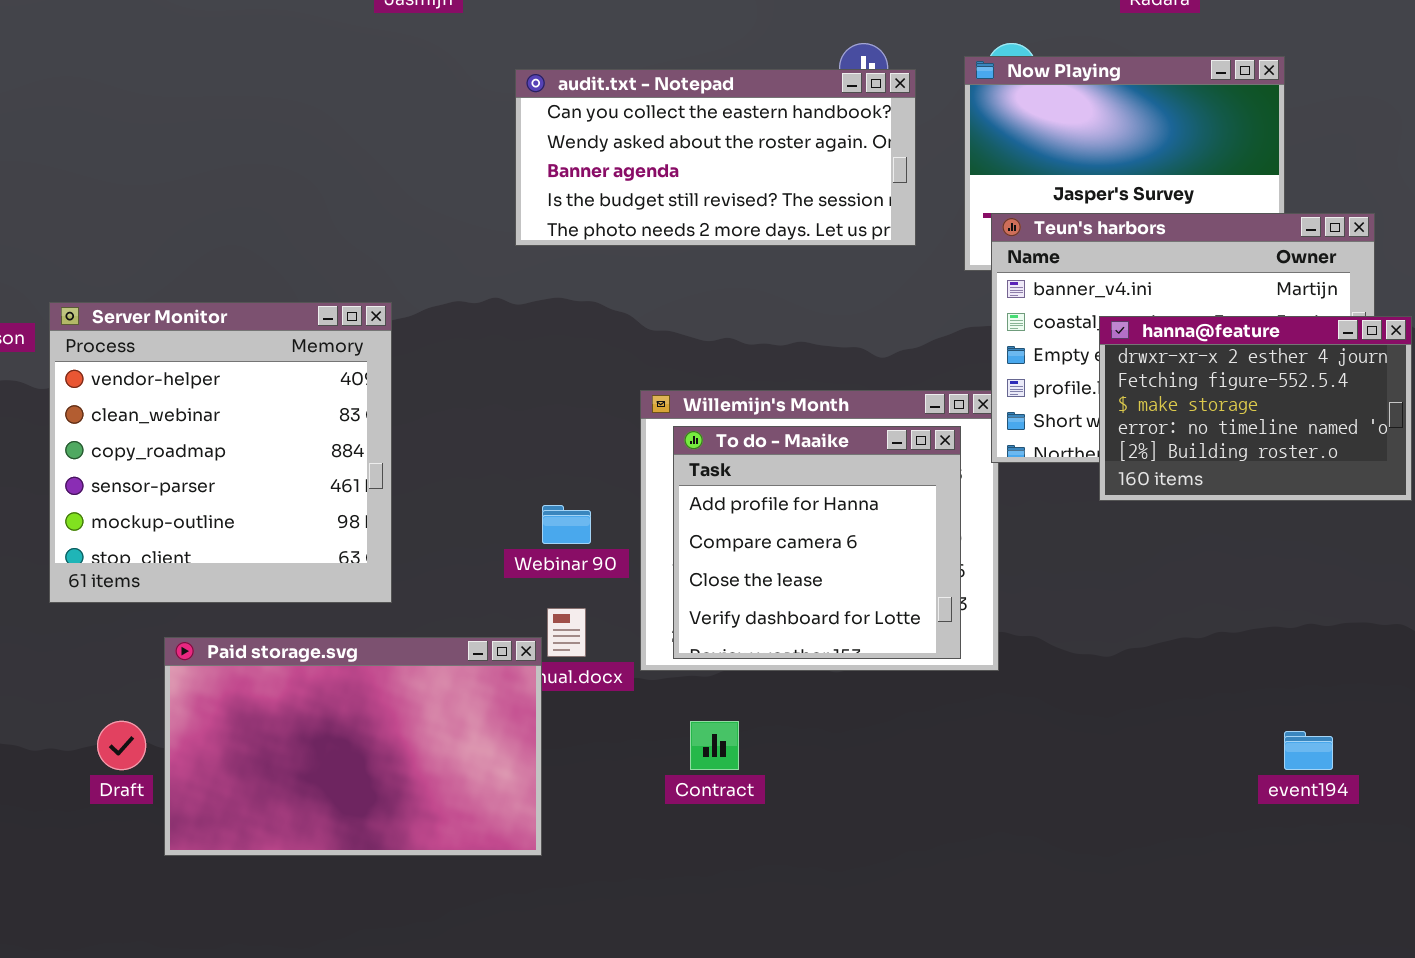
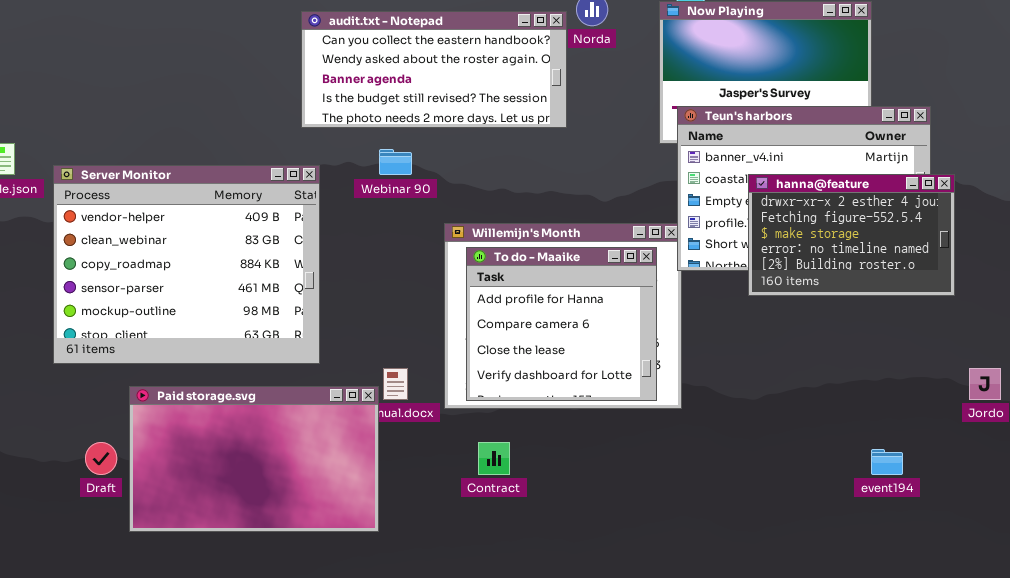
audit.txt - Notepad: [515,69,916,246] -> [301,11,567,128], moved
Server Monitor: [49,302,392,603] -> [53,165,320,364], resized
Webinar 90: [542,505,591,544] -> [379,149,412,175], moved

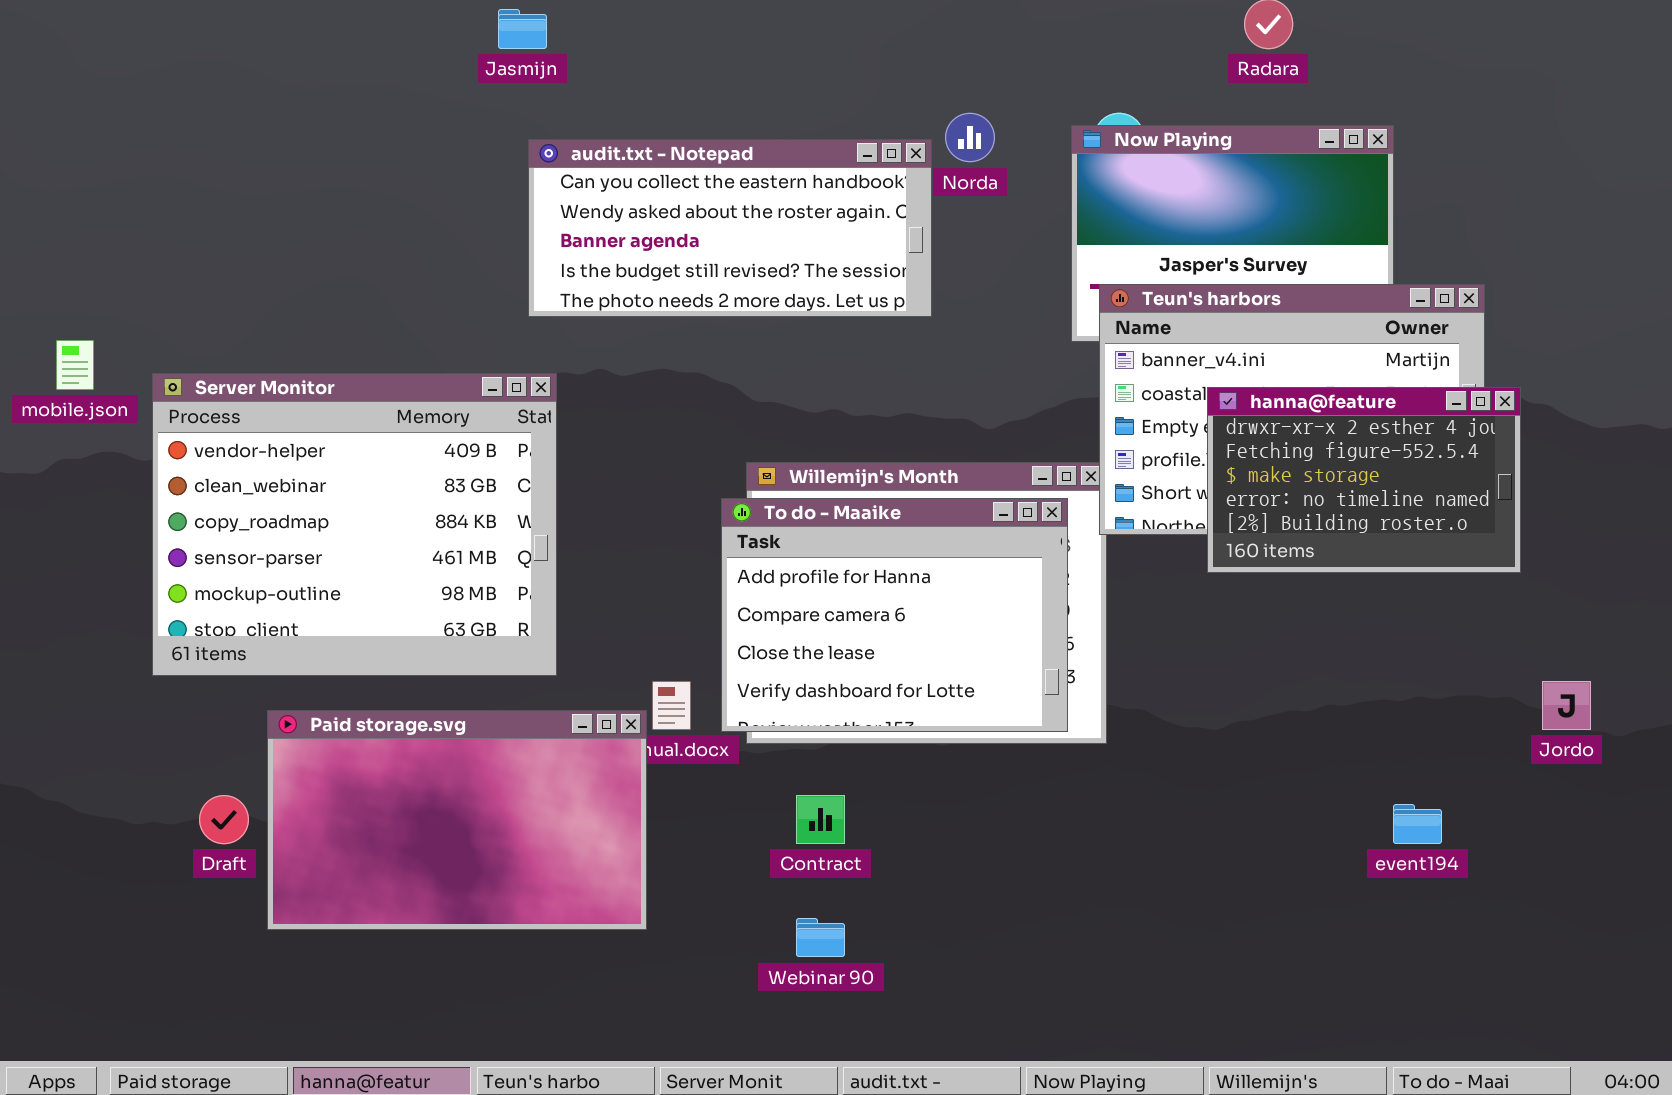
Webinar 90: [379,149,412,175] -> [796,918,845,957], moved
To do - Maaike: [466,247,657,401] -> [721,498,1068,732], resized

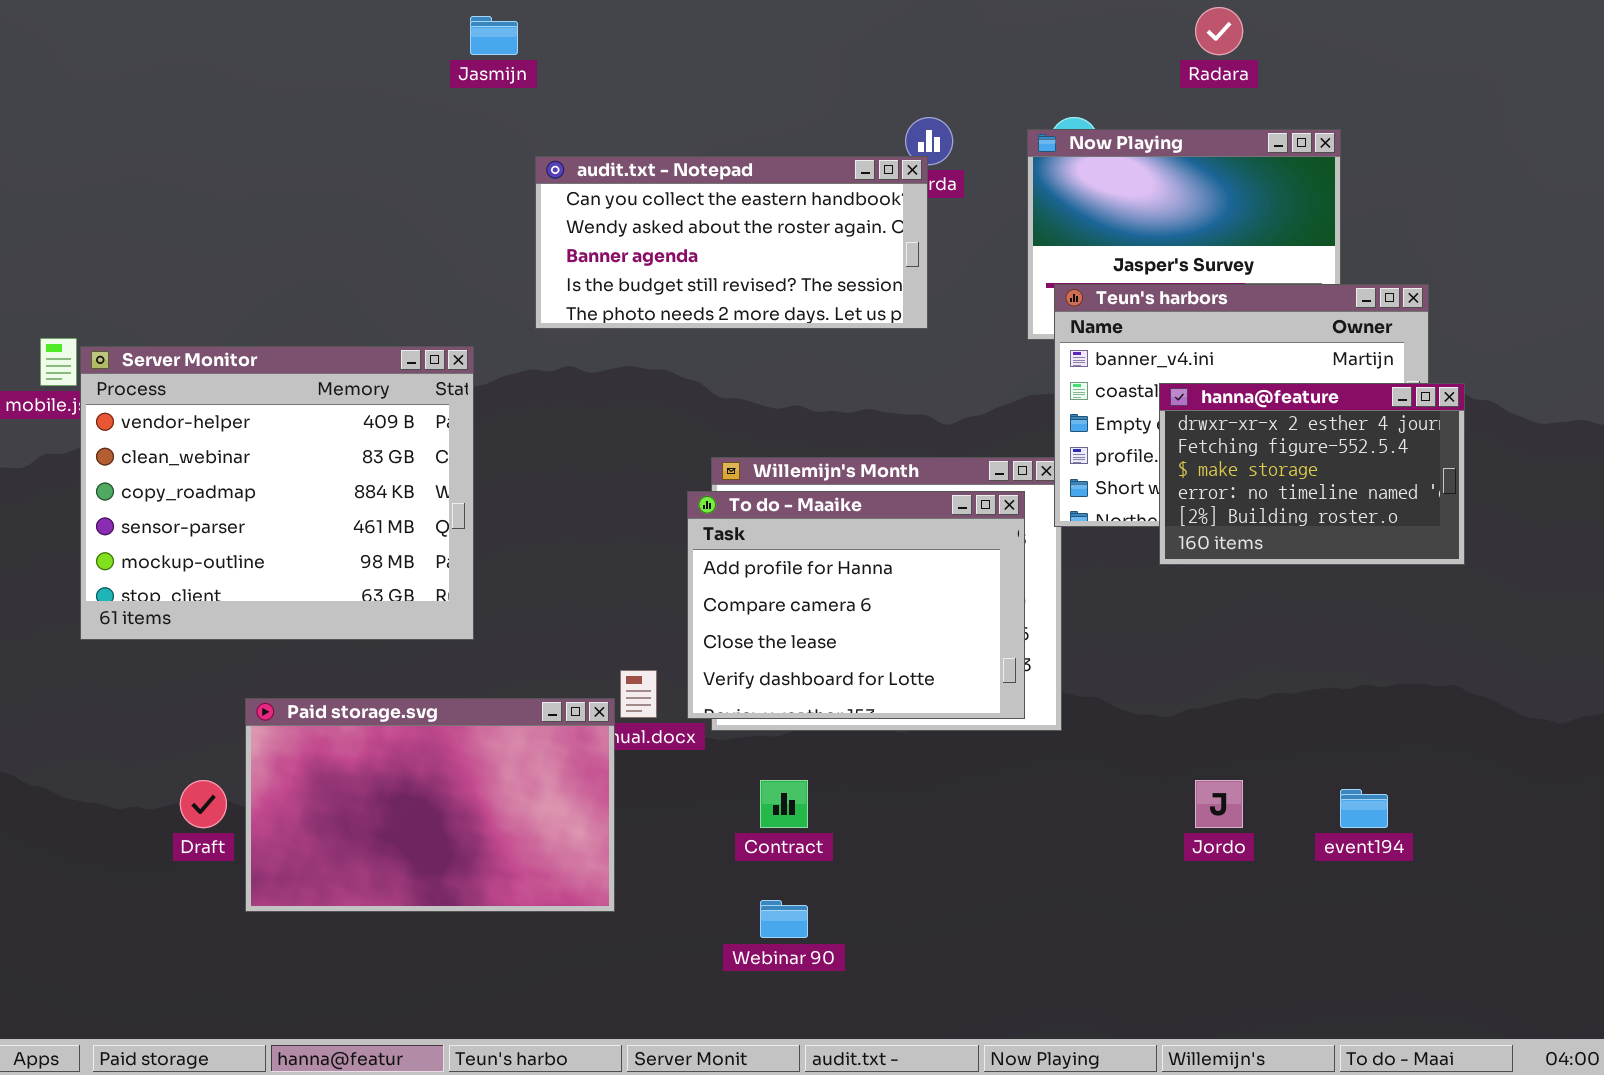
audit.txt - Notepad: [528,139,932,317] -> [535,156,928,329], moved
Server Monitor: [152,373,557,676] -> [80,346,474,640], moved
Jordo: [1542,681,1591,730] -> [1195,780,1243,828], moved

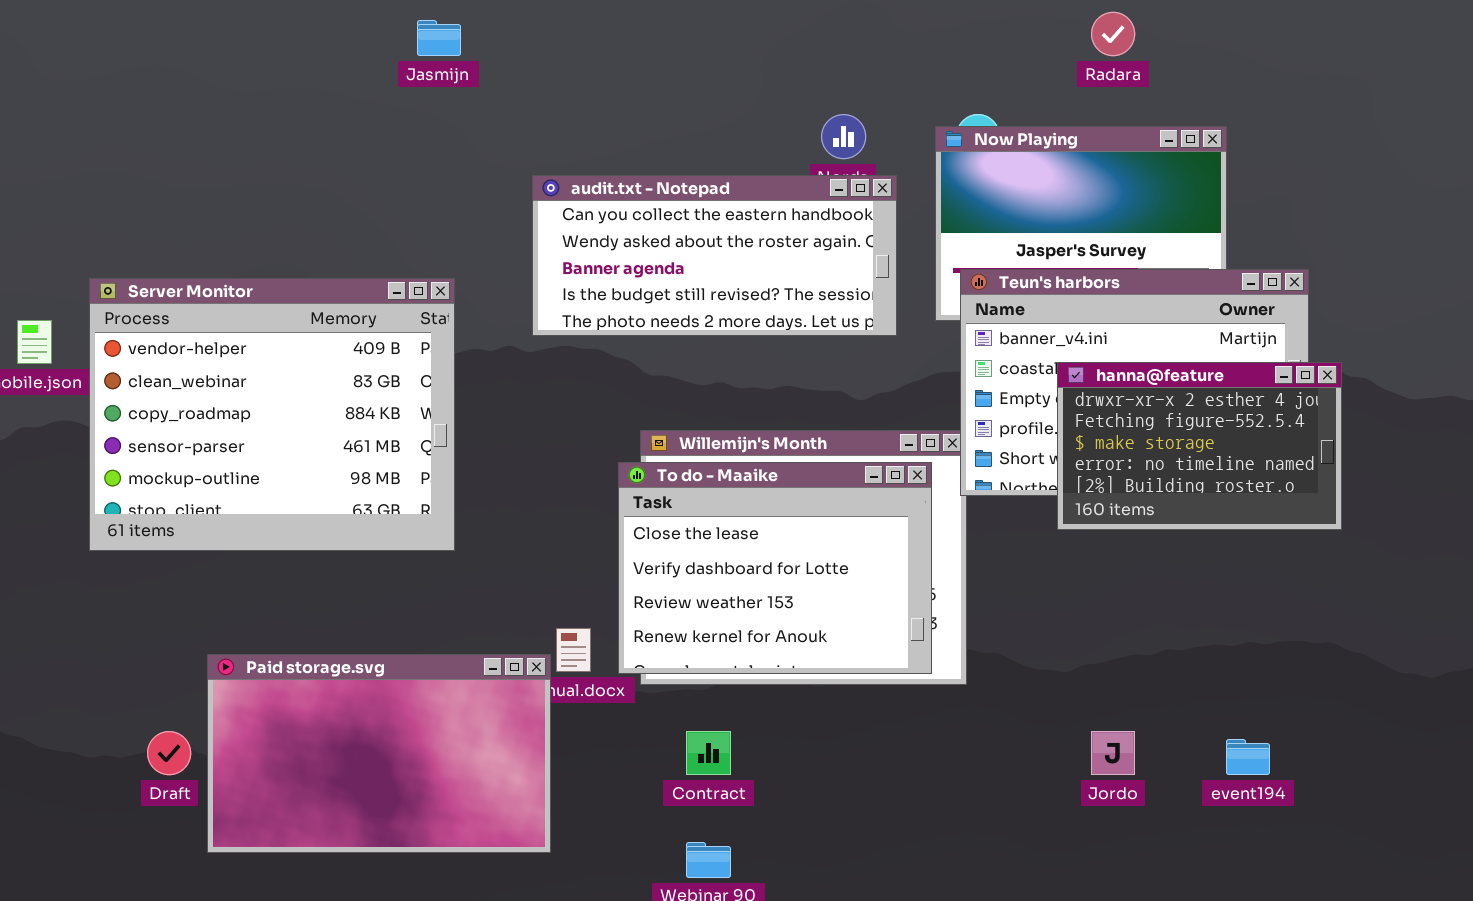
audit.txt - Notepad: [535,156,928,329] -> [532,175,897,336], moved
Server Monitor: [80,346,474,640] -> [89,278,455,551], moved
To do - Maaike: [687,491,1025,719] -> [618,462,932,674], scrolled down 2 rows

